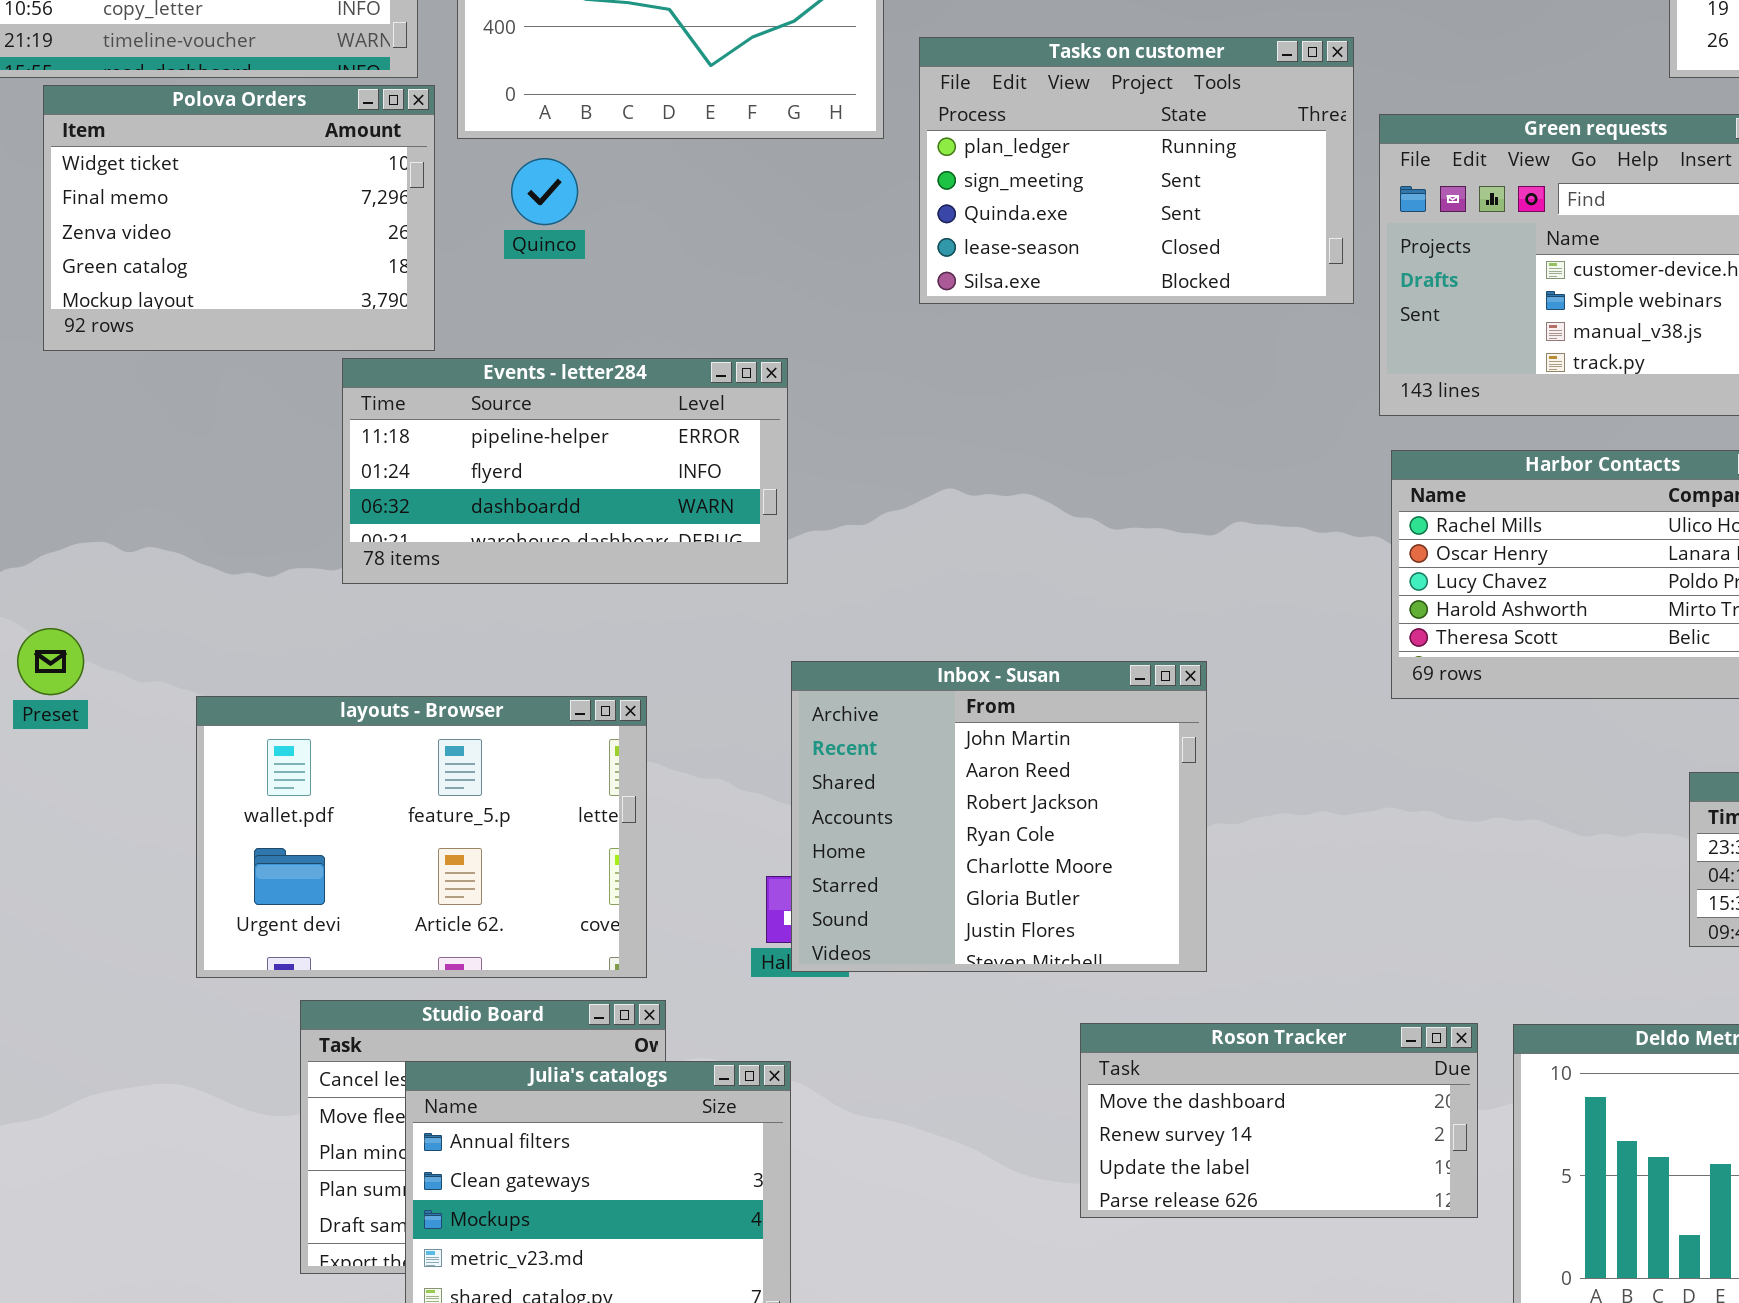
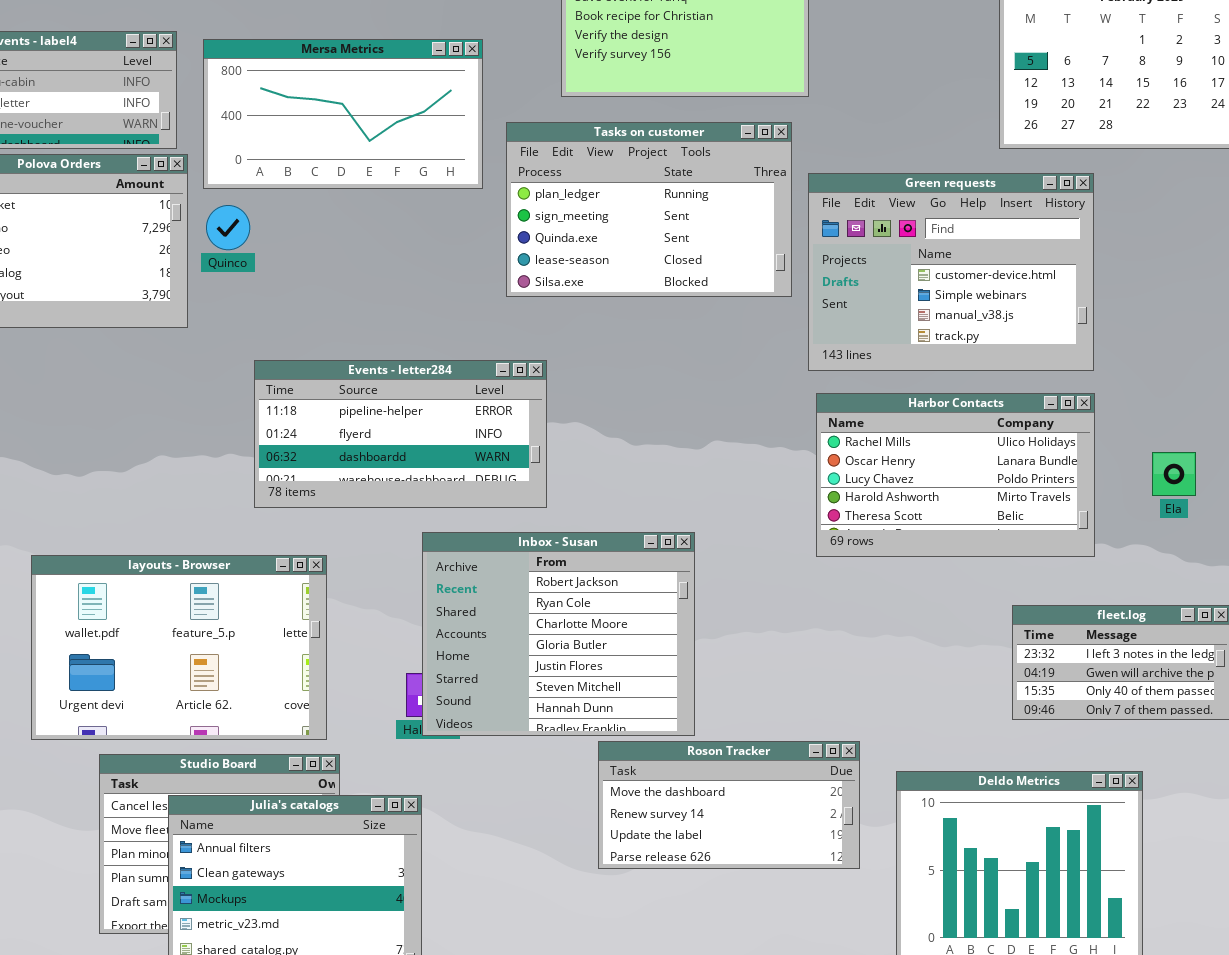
Quinco: [511,158,578,225] -> [206,205,250,250], moved
Events - letter284: [342,358,788,584] -> [254,360,547,508], moved
Inbox - Susan: [791,661,1207,972] -> [422,532,695,736], scrolled down 2 rows
Roson Tracker: [1080,1023,1478,1218] -> [598,741,860,869], moved

